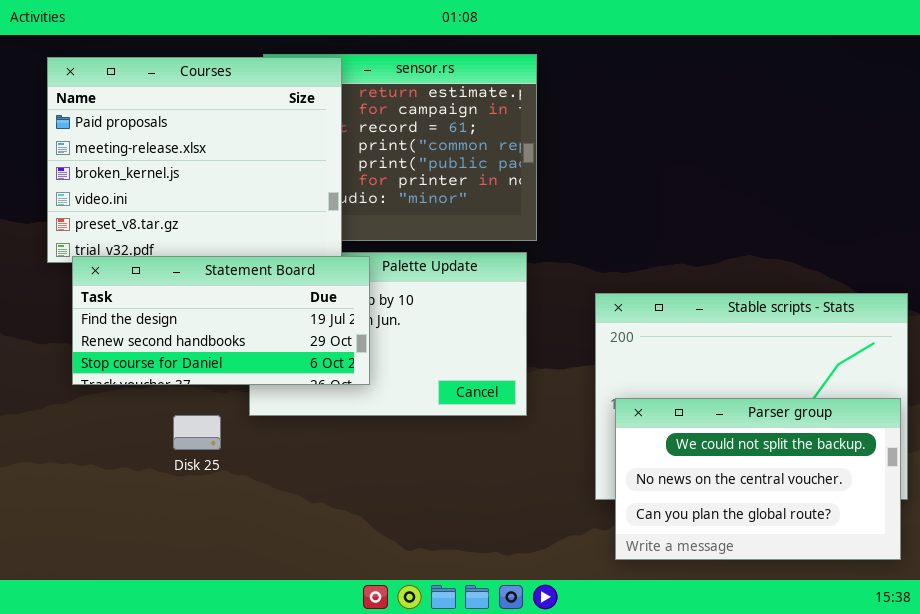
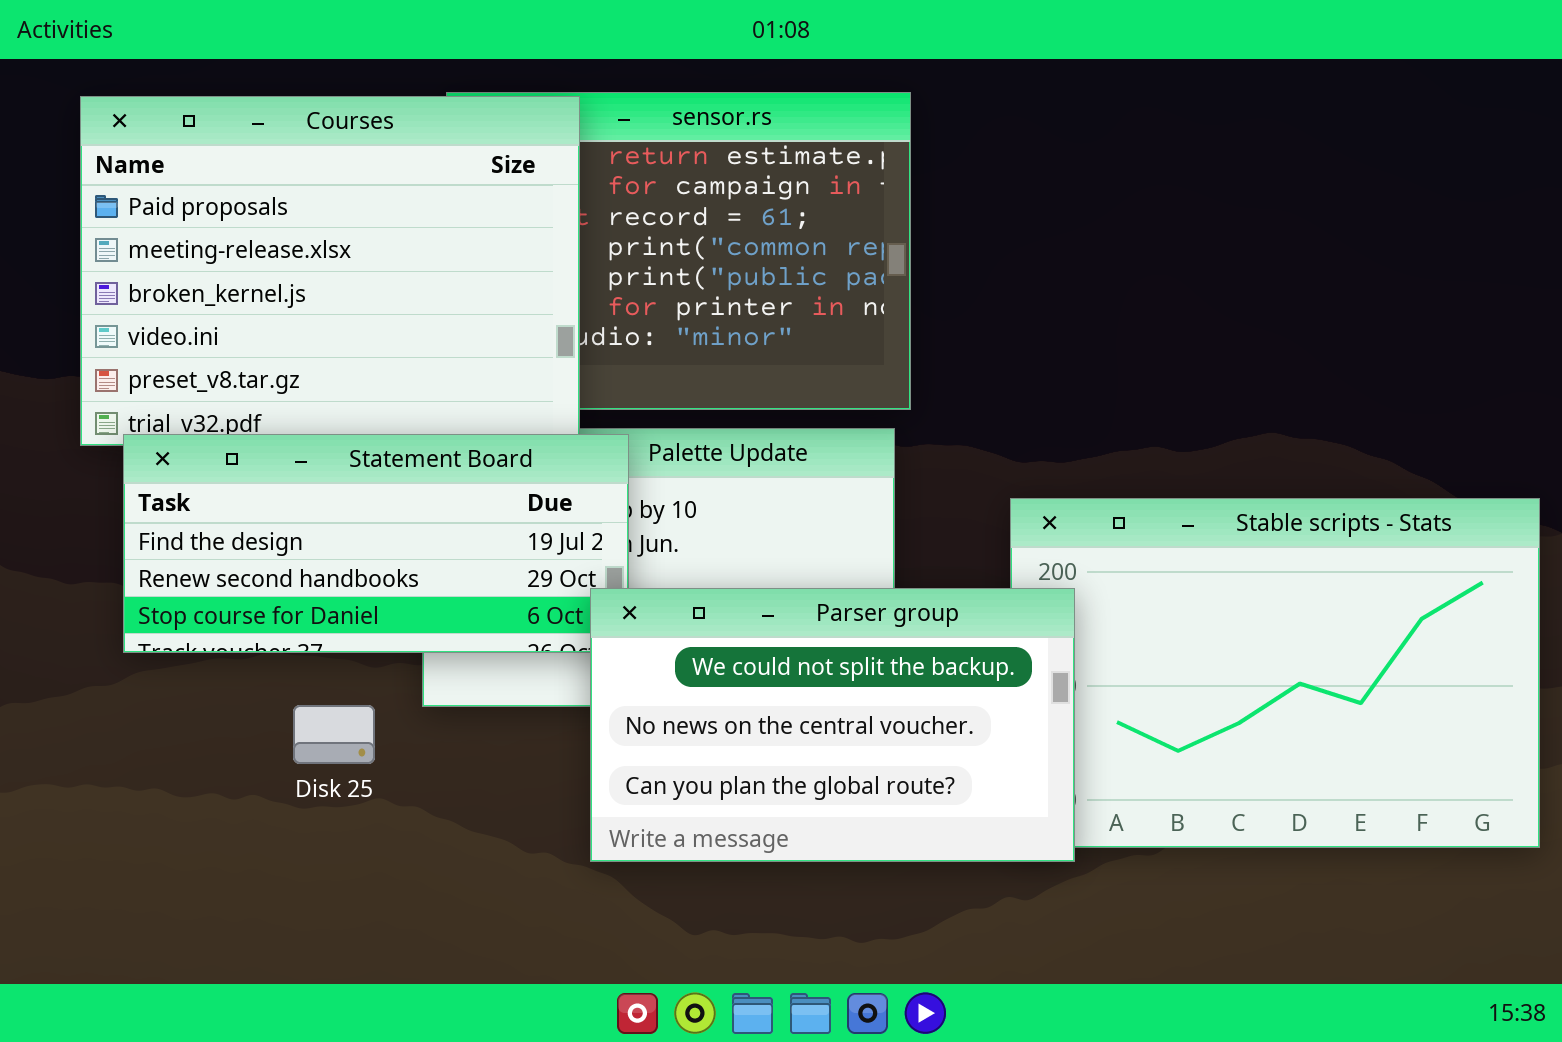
Parser group: [615,398,901,560] -> [590,588,1075,862], moved

